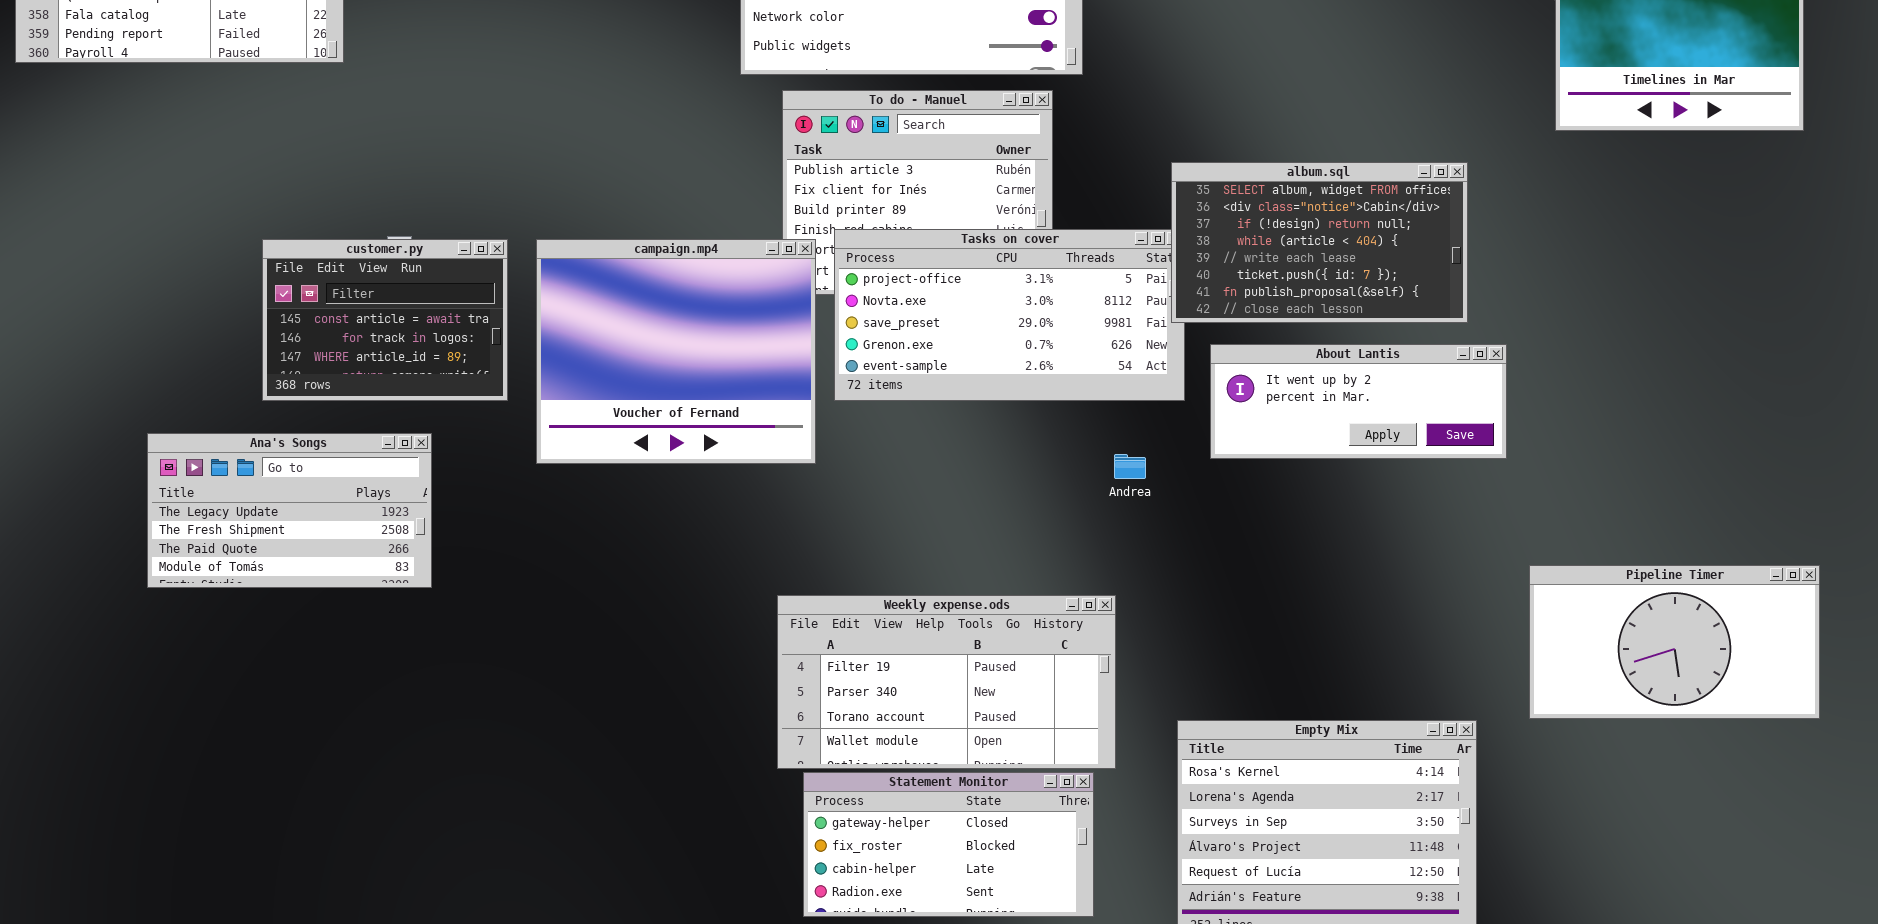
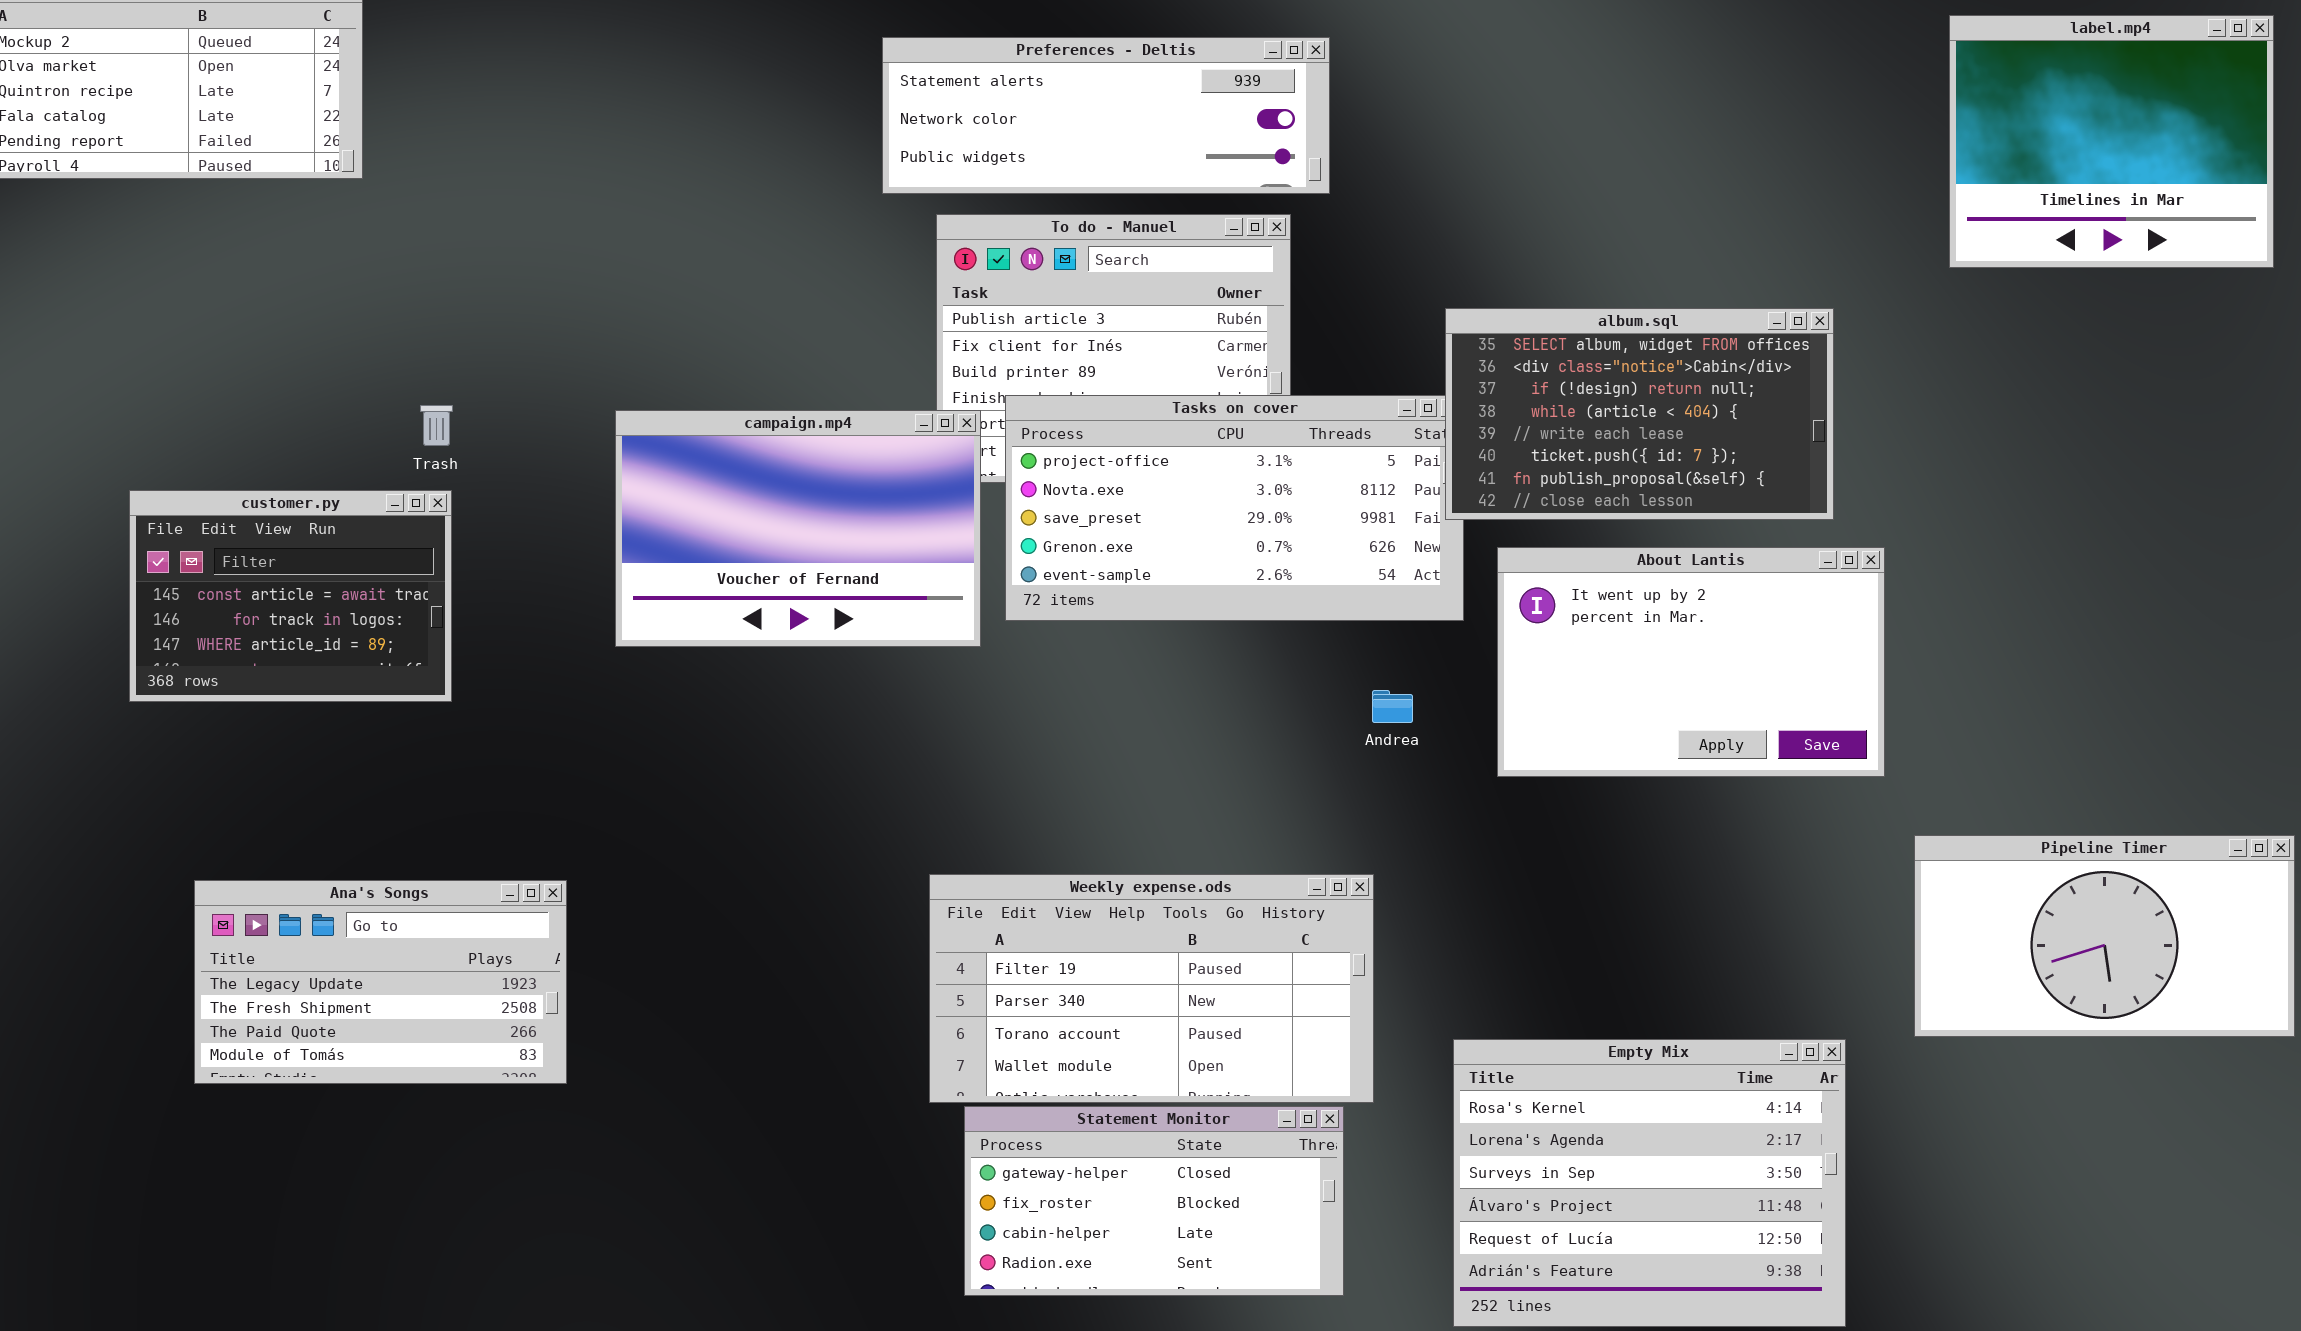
customer.py: [262,239,508,401] -> [129,490,452,702], moved
campaign.mp4: [536,239,816,464] -> [615,410,981,647], resized
About Lantis: [1210,344,1507,459] -> [1497,547,1885,777], resized
Ana's Songs: [147,433,432,588] -> [194,880,567,1084], moved

